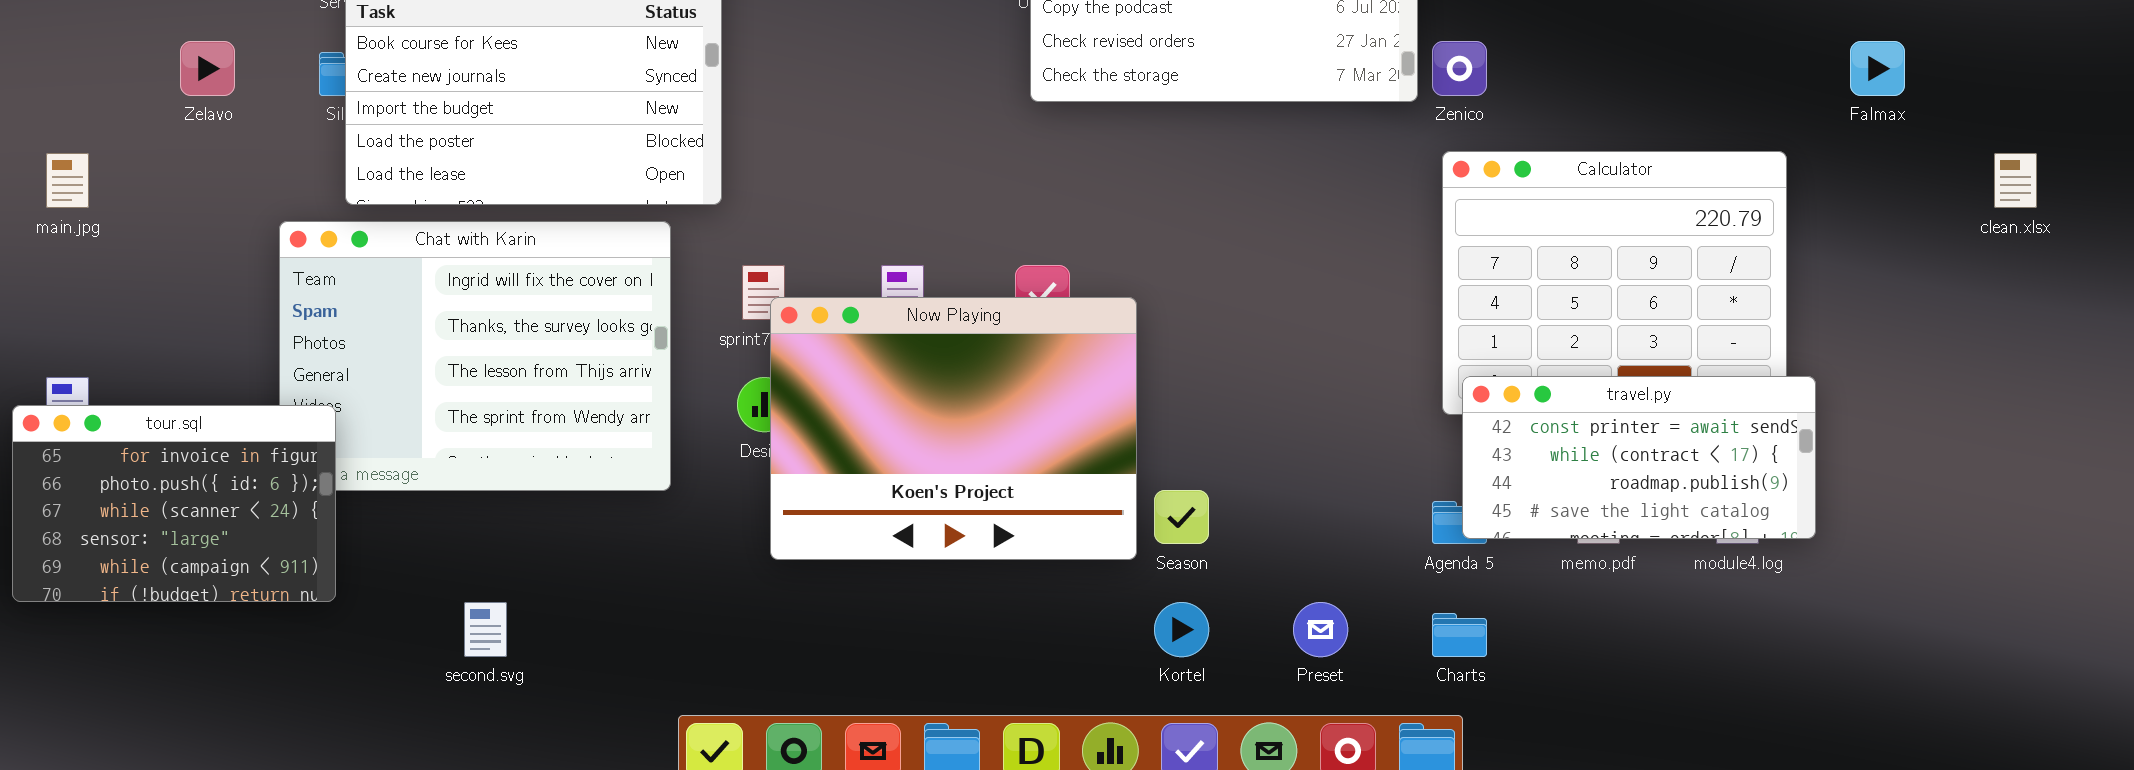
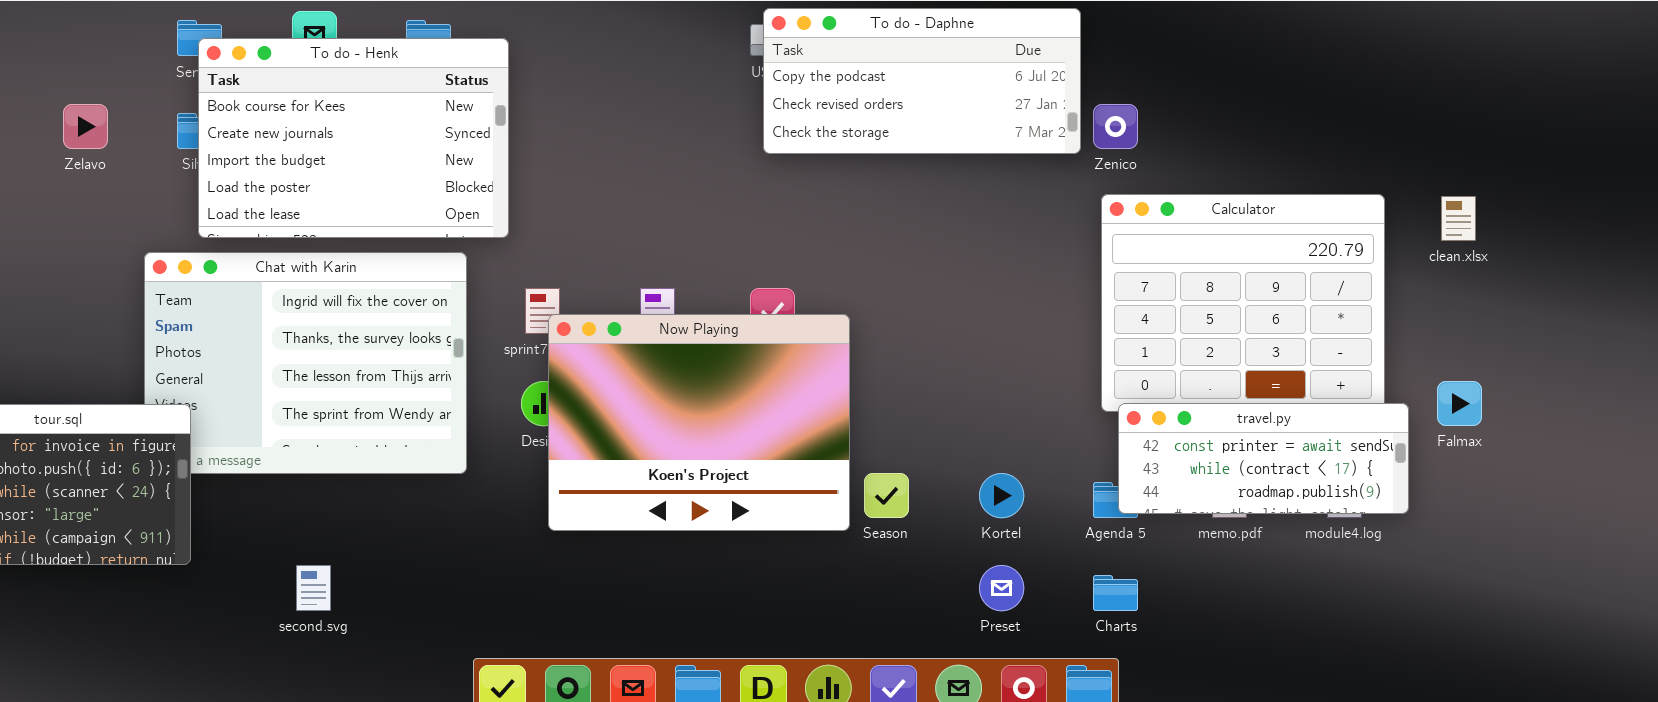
Falmax: [1850,41,1905,96] -> [1437,381,1482,426], moved
clean.xlsx: [1994,153,2037,208] -> [1441,196,1476,241], moved
travel.py: [1462,376,1816,539] -> [1118,403,1409,514], resized
Kortel: [1154,602,1209,657] -> [979,473,1024,518], moved

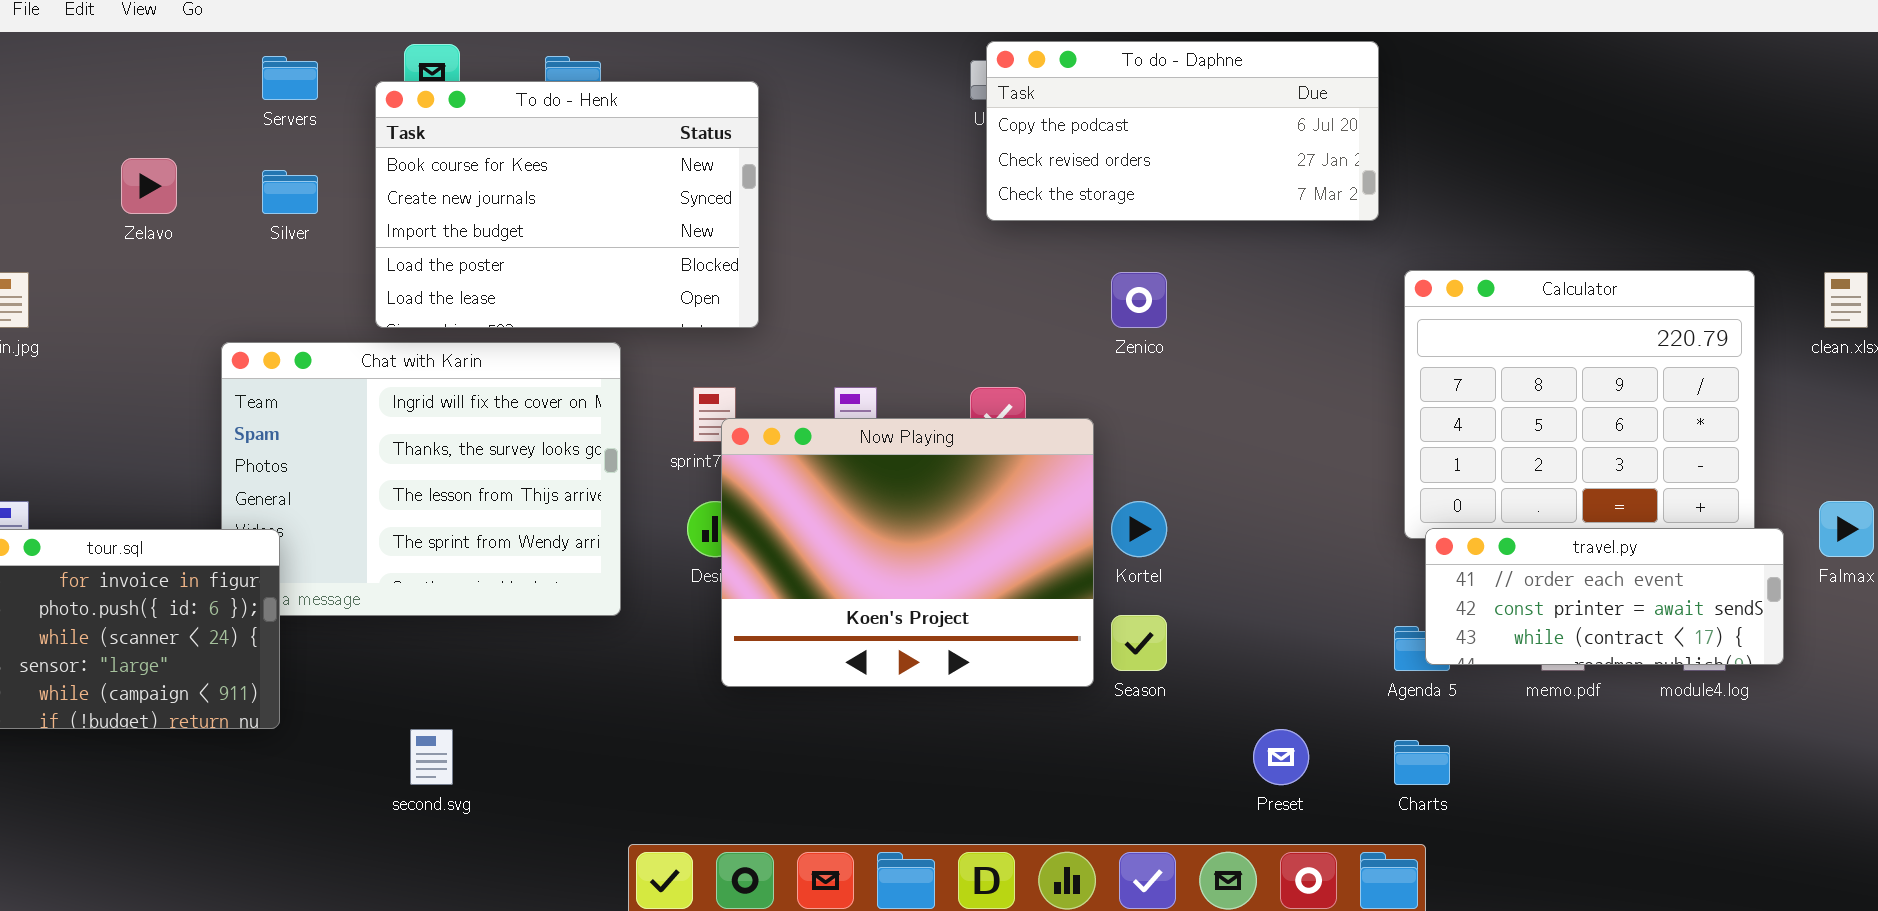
To do - Henk: [198,38,509,238] -> [375,81,759,328], moved
Zenico: [1093,104,1138,149] -> [1111,272,1167,328], moved
travel.py: [1118,403,1409,514] -> [1425,528,1784,665], scrolled up 1 row
Kortel: [979,473,1024,518] -> [1111,501,1167,557], moved

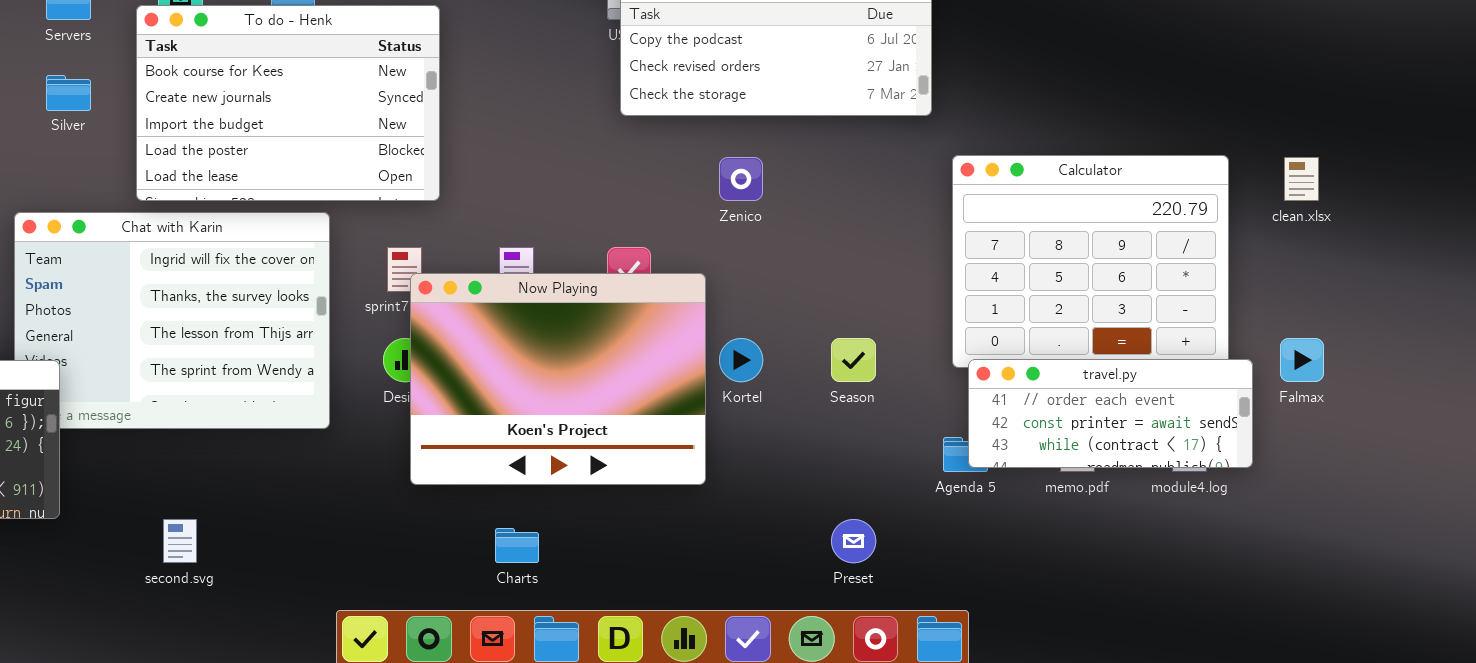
Season: [1111,615,1167,671] -> [831,338,876,382], moved
Charts: [1394,740,1450,785] -> [495,528,539,563], moved

